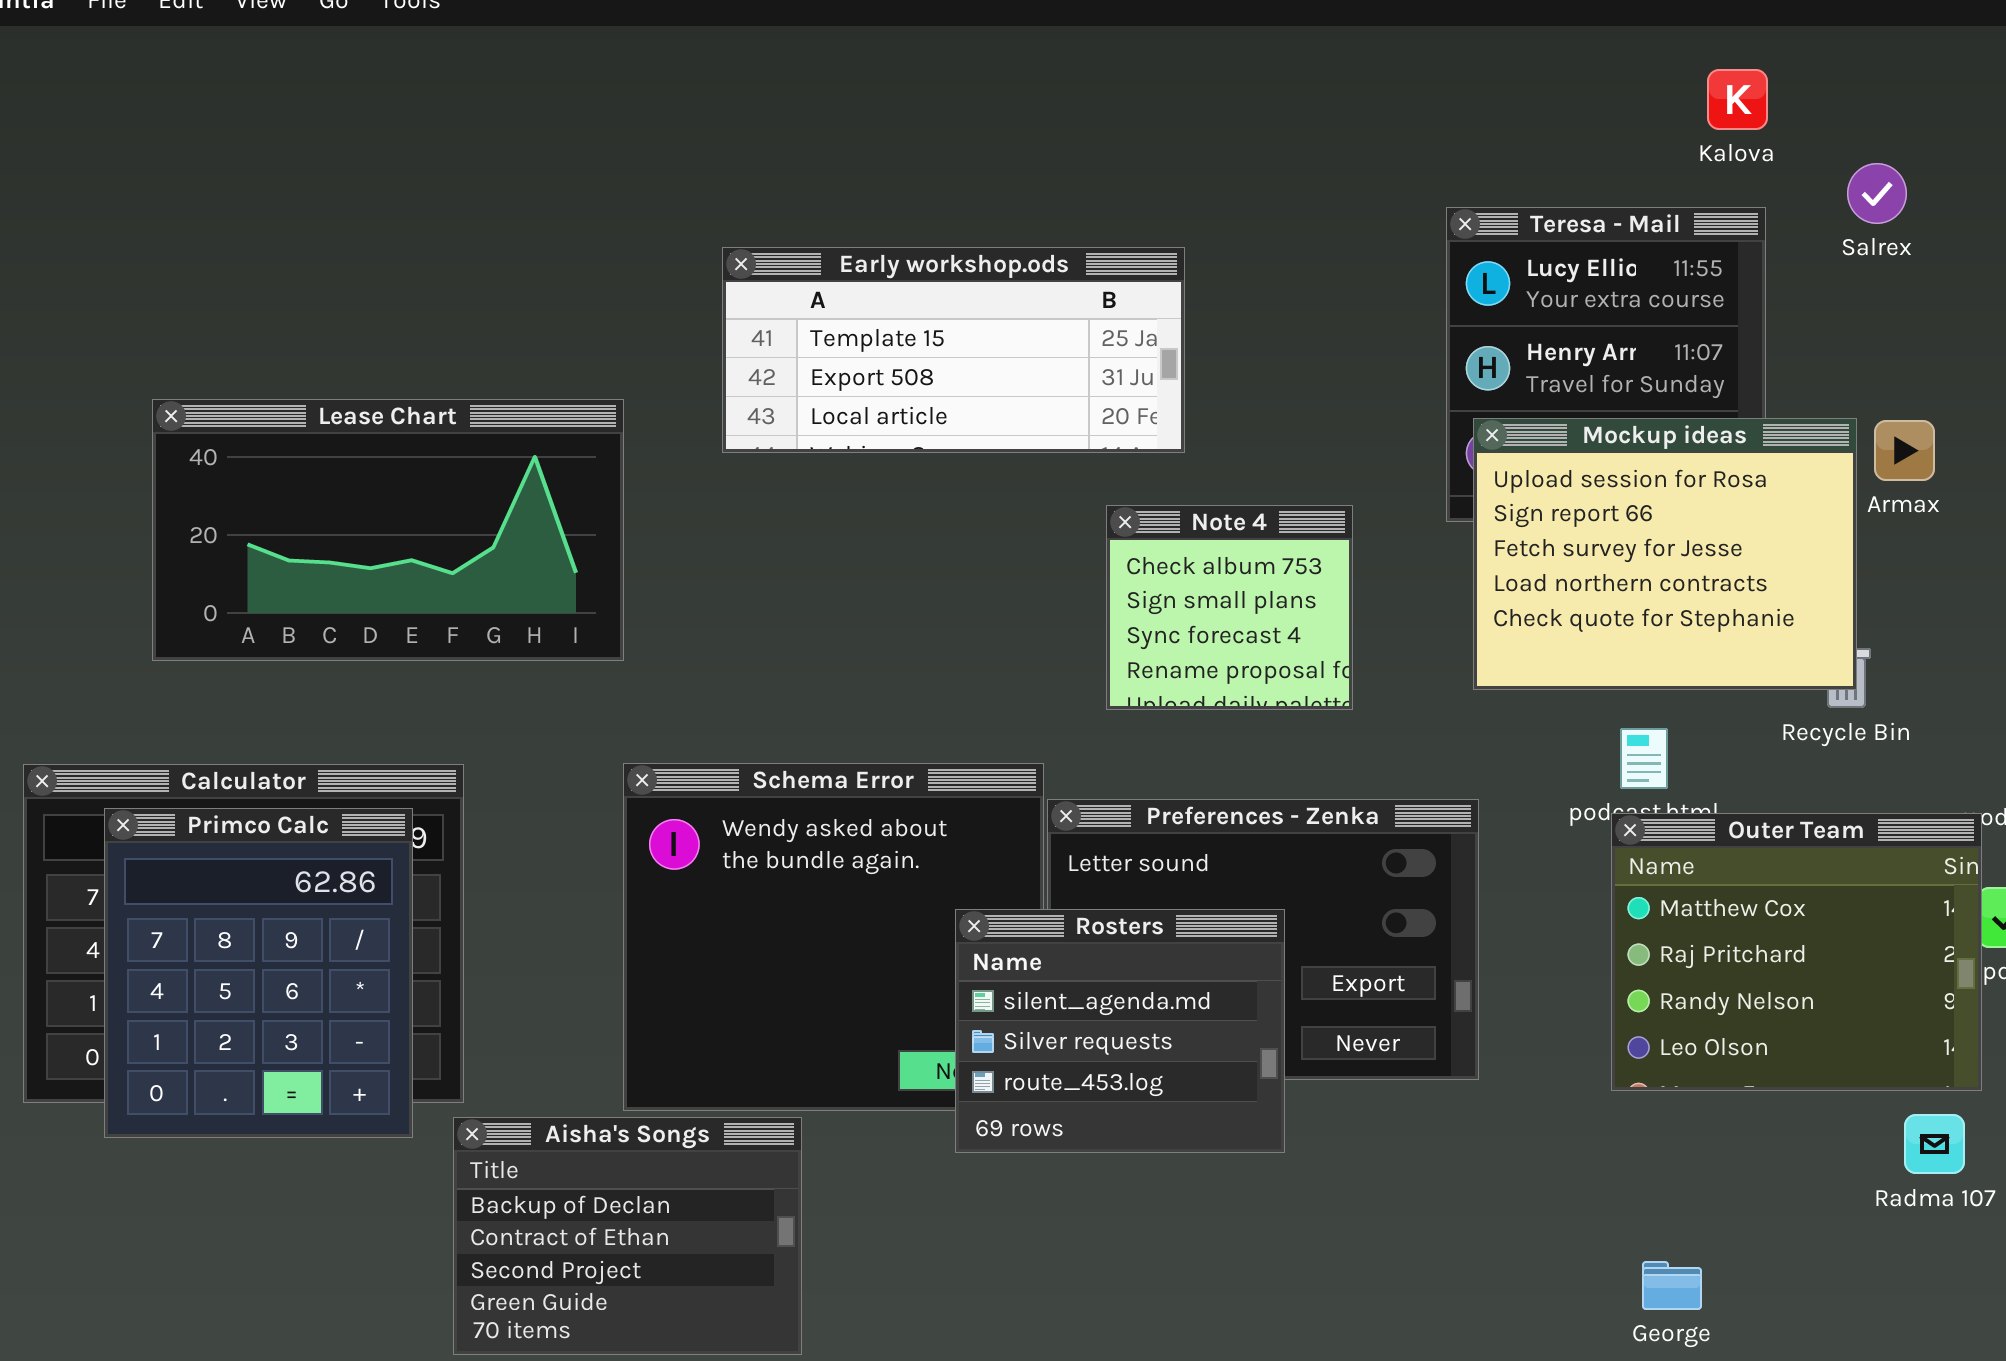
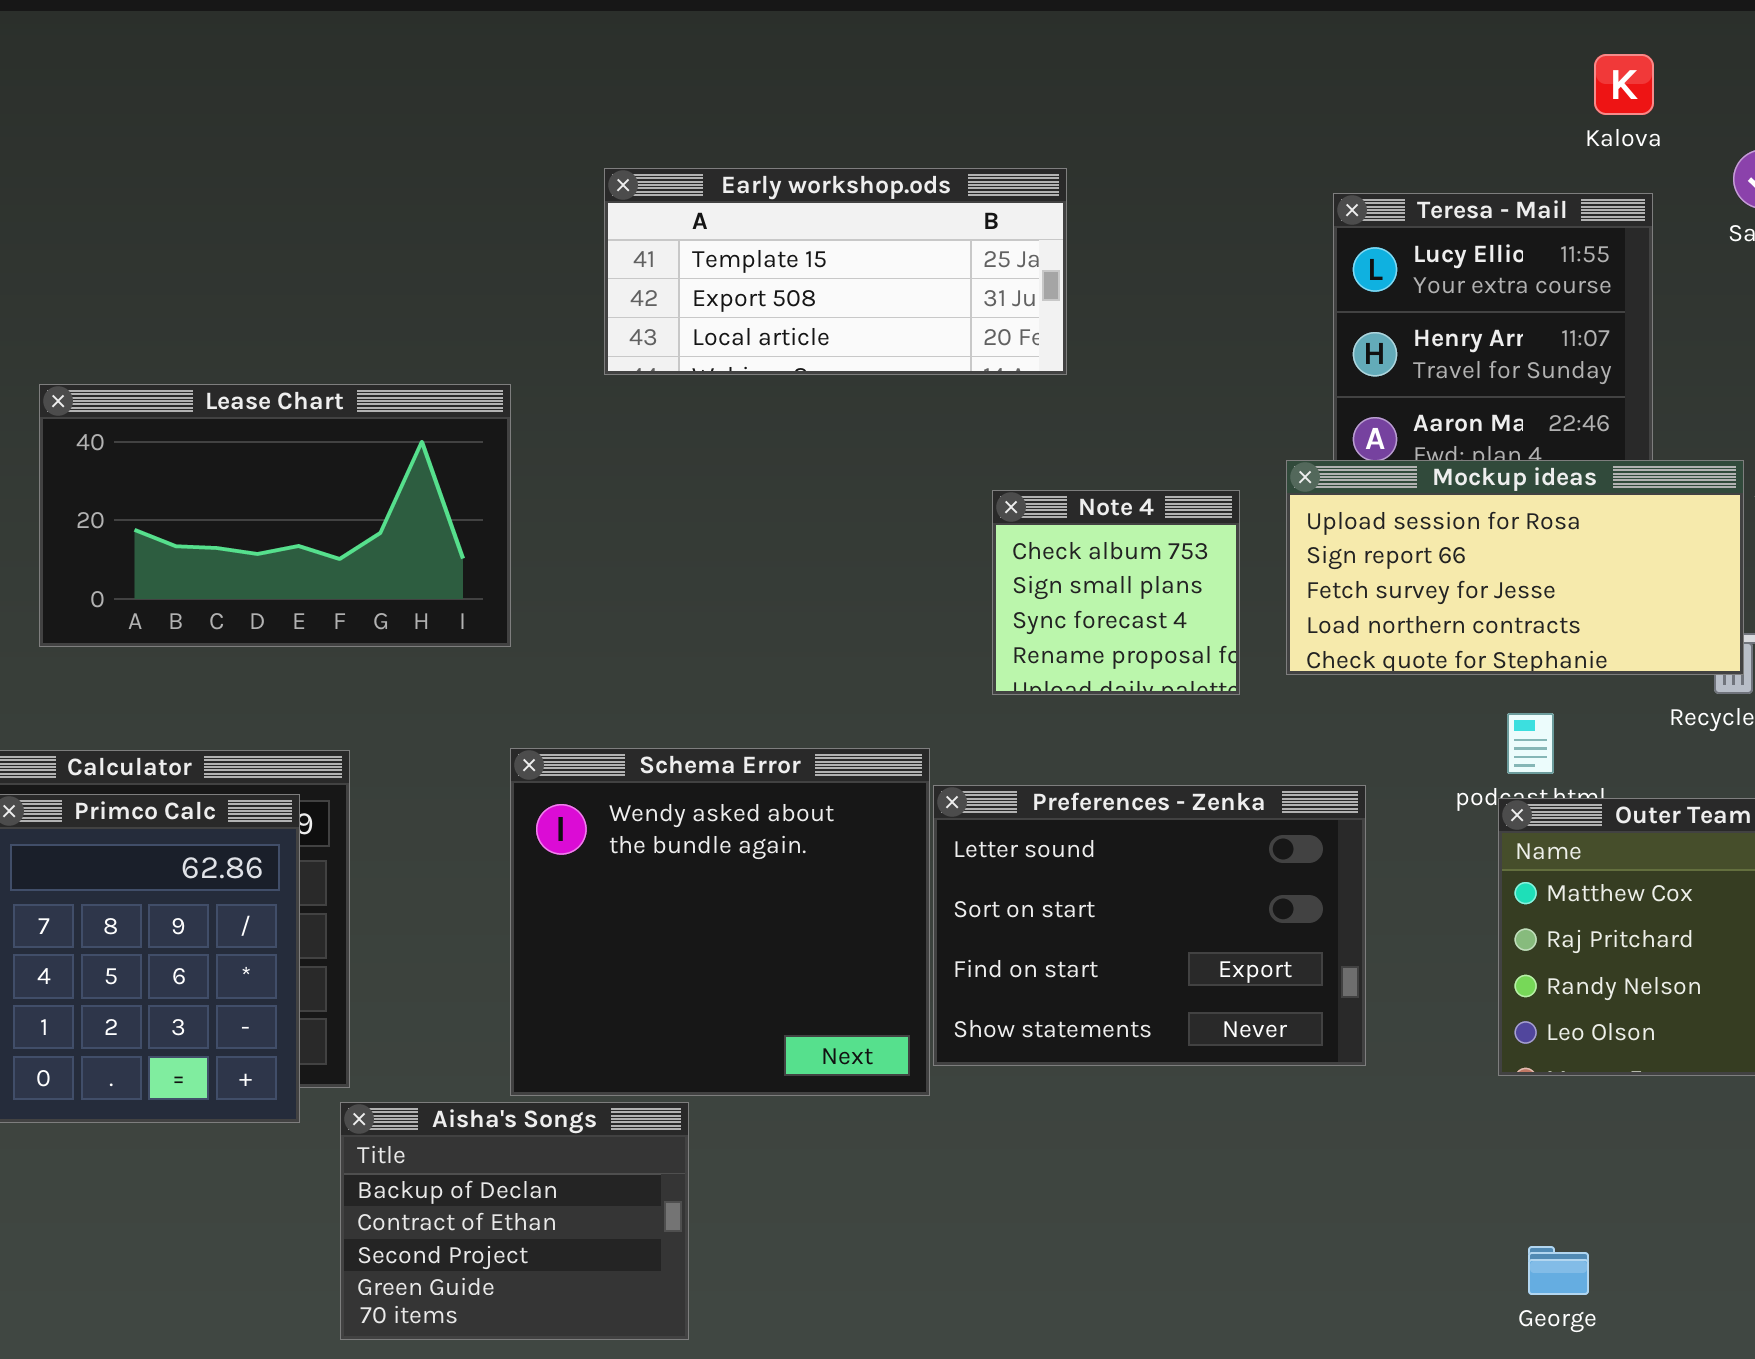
Early workshop.ods: [722,247,1185,453] -> [604,168,1067,375], moved
Mockup ideas: [1473,418,1857,690] -> [1286,460,1744,675], resized
Rosters: [955,909,1285,1153] -> none, closed

